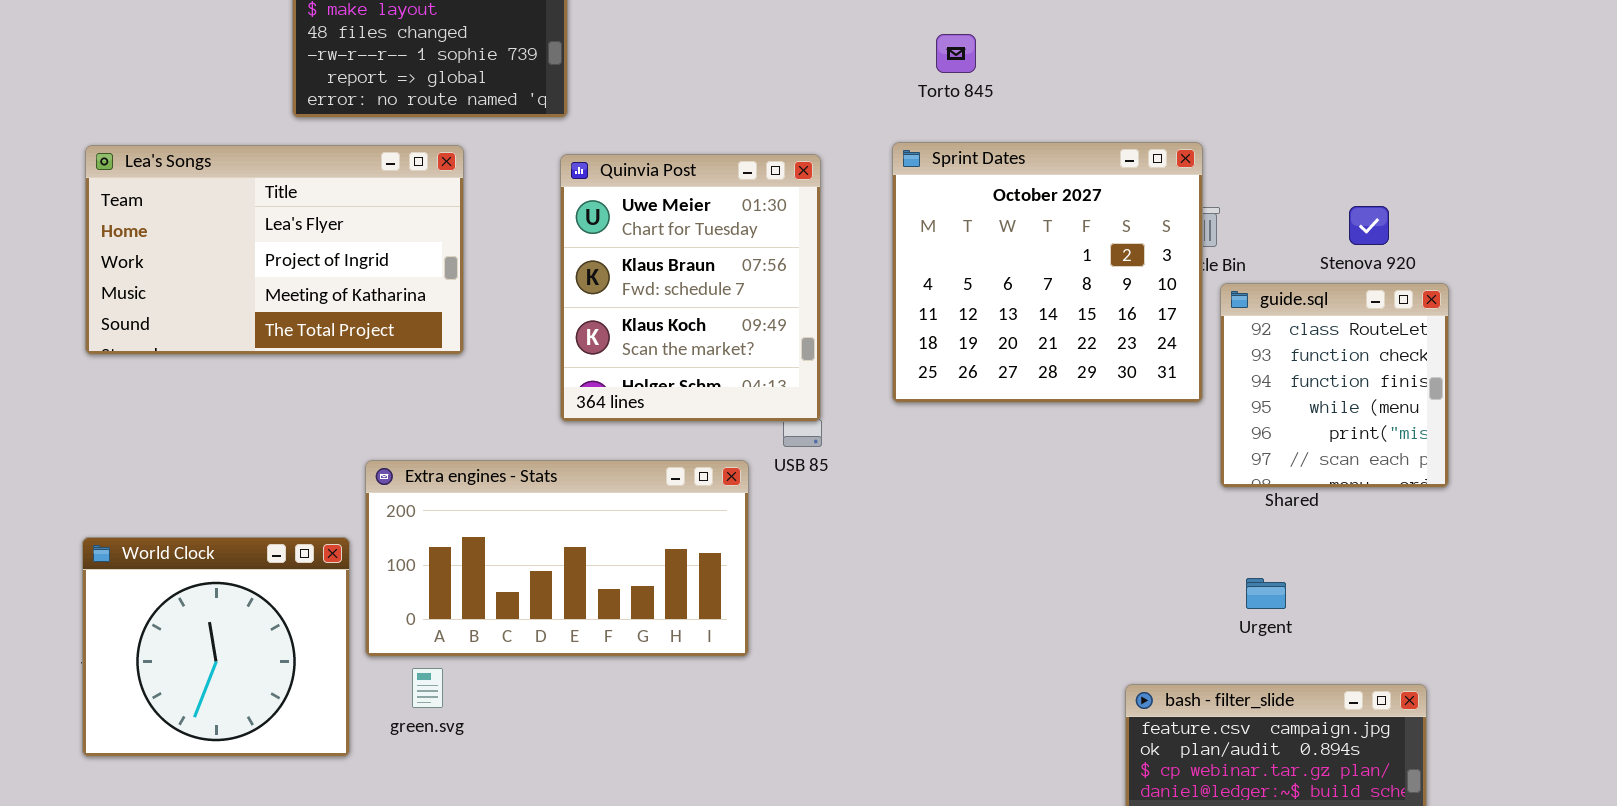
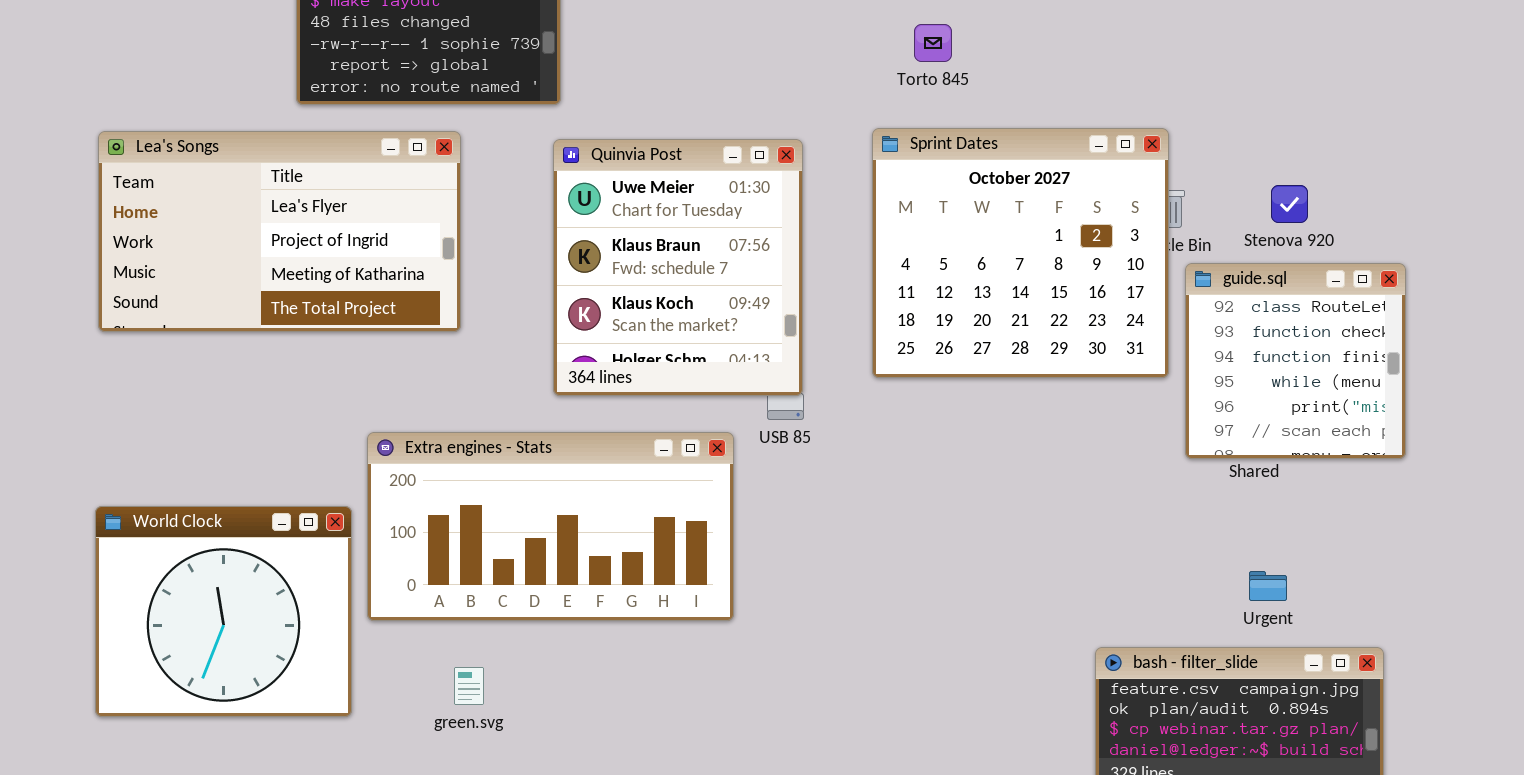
Stenova 920: [1349,206,1389,245] -> [1271,185,1308,223], moved
Urgent: [1246,578,1286,609] -> [1249,571,1287,601], moved
green.svg: [412,668,443,708] -> [454,667,484,705], moved

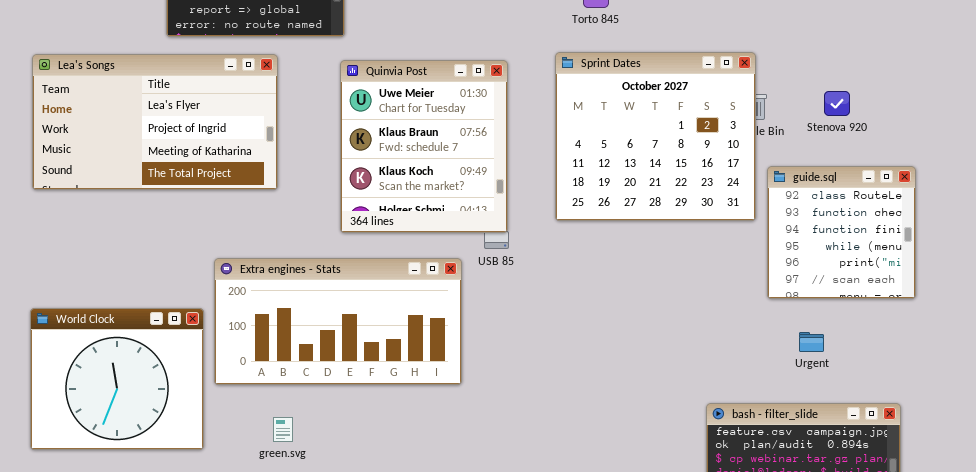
guide.sql: [1185,263,1406,459] -> [767,166,916,299], moved
Urgent: [1249,571,1287,601] -> [799,332,824,352], moved

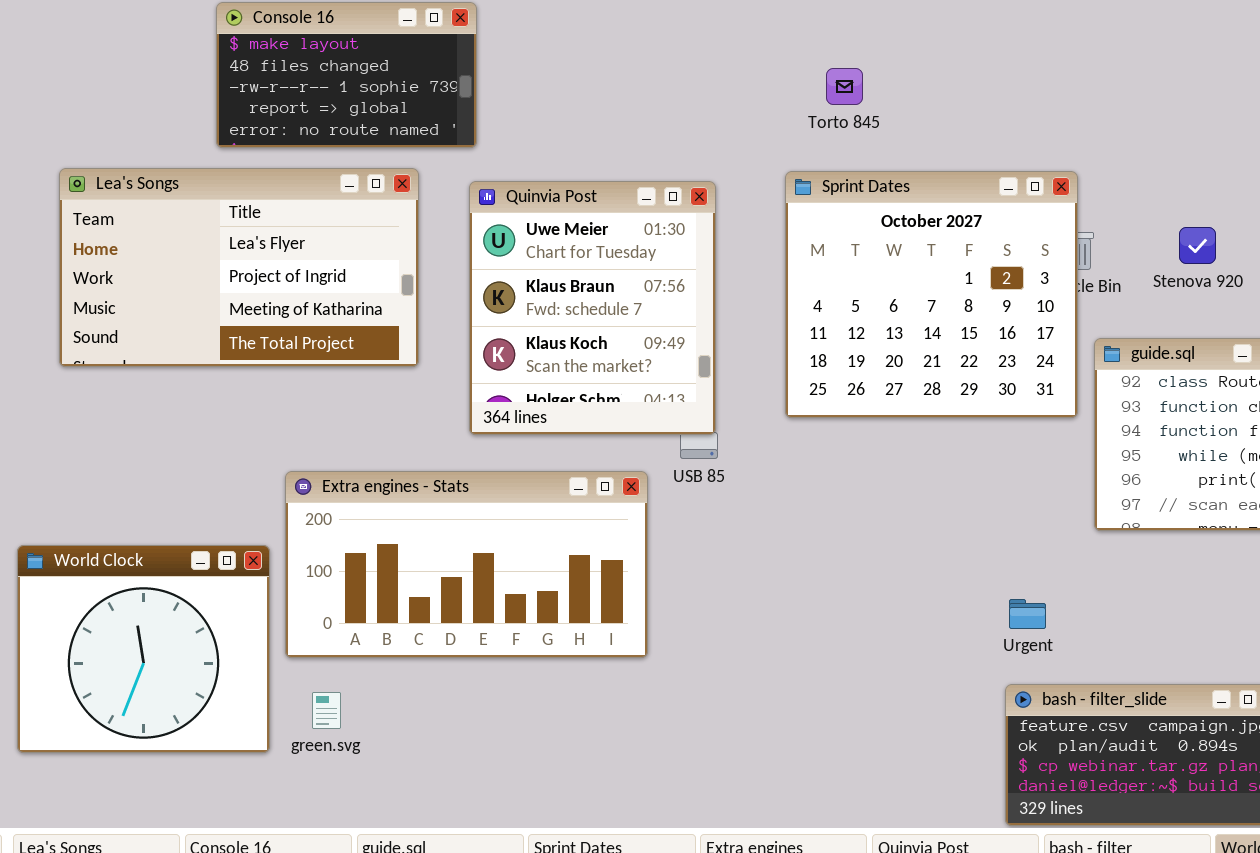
Lea's Songs: [32,54,278,190] -> [59,168,419,367], moved
Urgent: [799,332,824,352] -> [1009,599,1046,629], moved
green.svg: [273,417,293,442] -> [312,692,341,729], moved

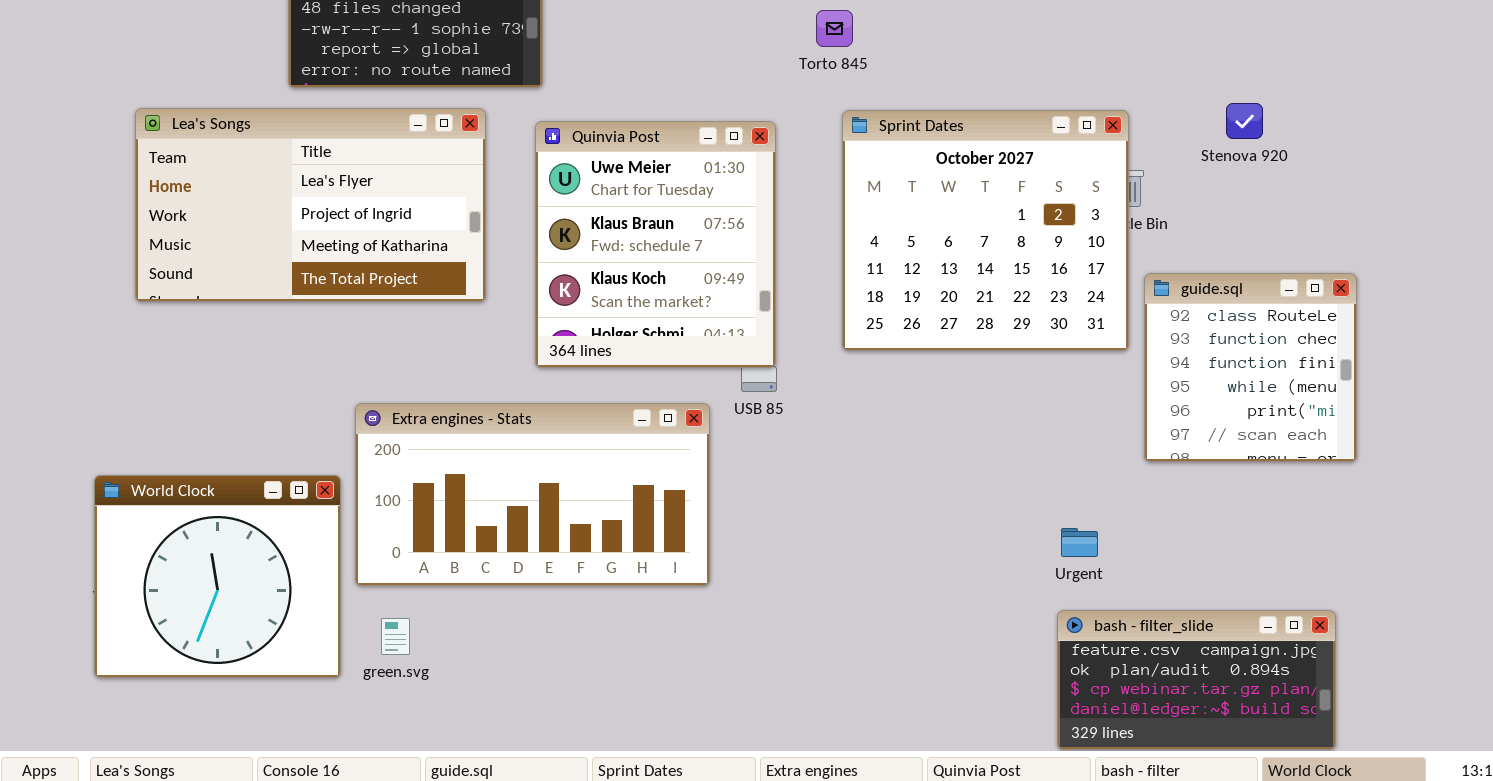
Torto 845: [826,68,863,105] -> [816,10,853,47], moved
Stenova 920: [1179,227,1216,264] -> [1226,103,1263,139], moved

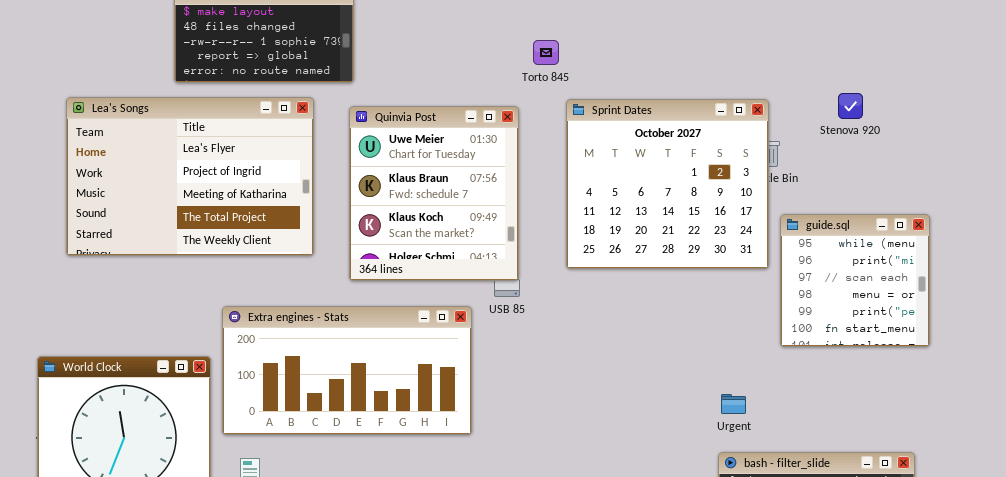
Torto 845: [816,10,853,47] -> [533,40,559,65], moved
Lea's Songs: [135,108,486,302] -> [66,97,314,256], resized
guide.sql: [1144,273,1357,462] -> [780,214,930,347], scrolled down 3 rows

